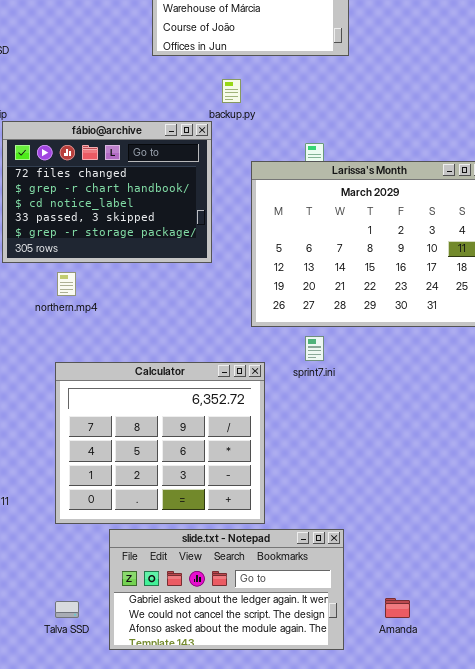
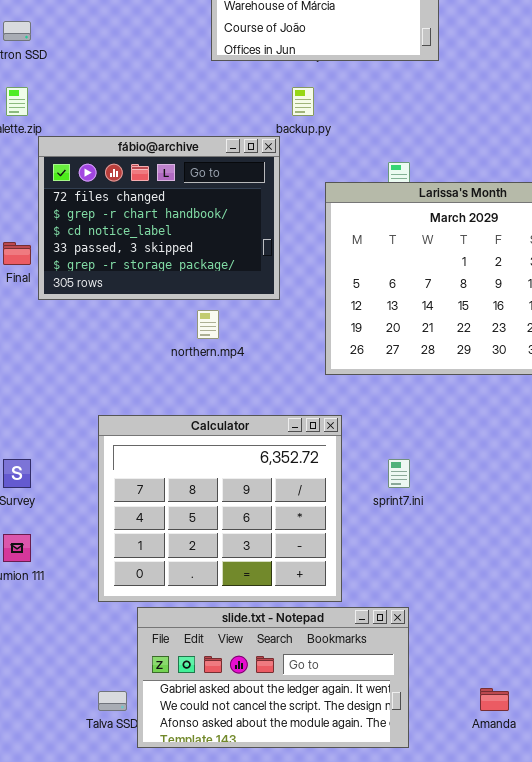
northern.mp4: [57,272,76,296] -> [197,310,219,339], moved
sprint7.ini: [305,336,324,361] -> [388,459,410,488], moved
slide.txt - Notepad: [109,529,344,650] -> [137,607,409,748], moved

